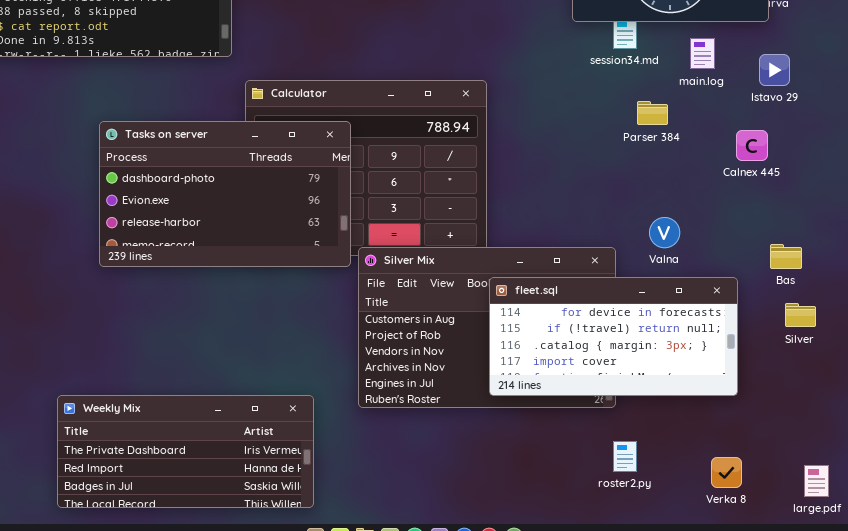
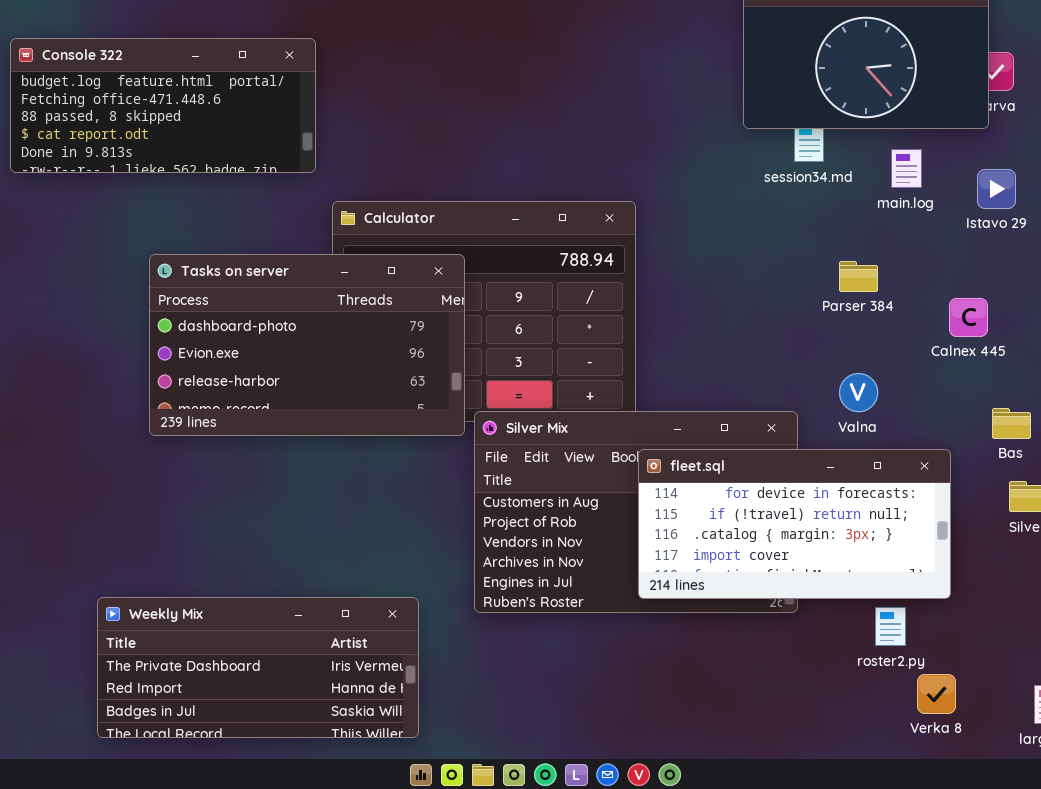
Parser 384: [637,101,668,125] -> [839,261,878,292], moved
Calnex 445: [736,130,768,161] -> [949,298,988,337], moved
roster2.py: [613,441,637,472] -> [875,607,906,646], moved

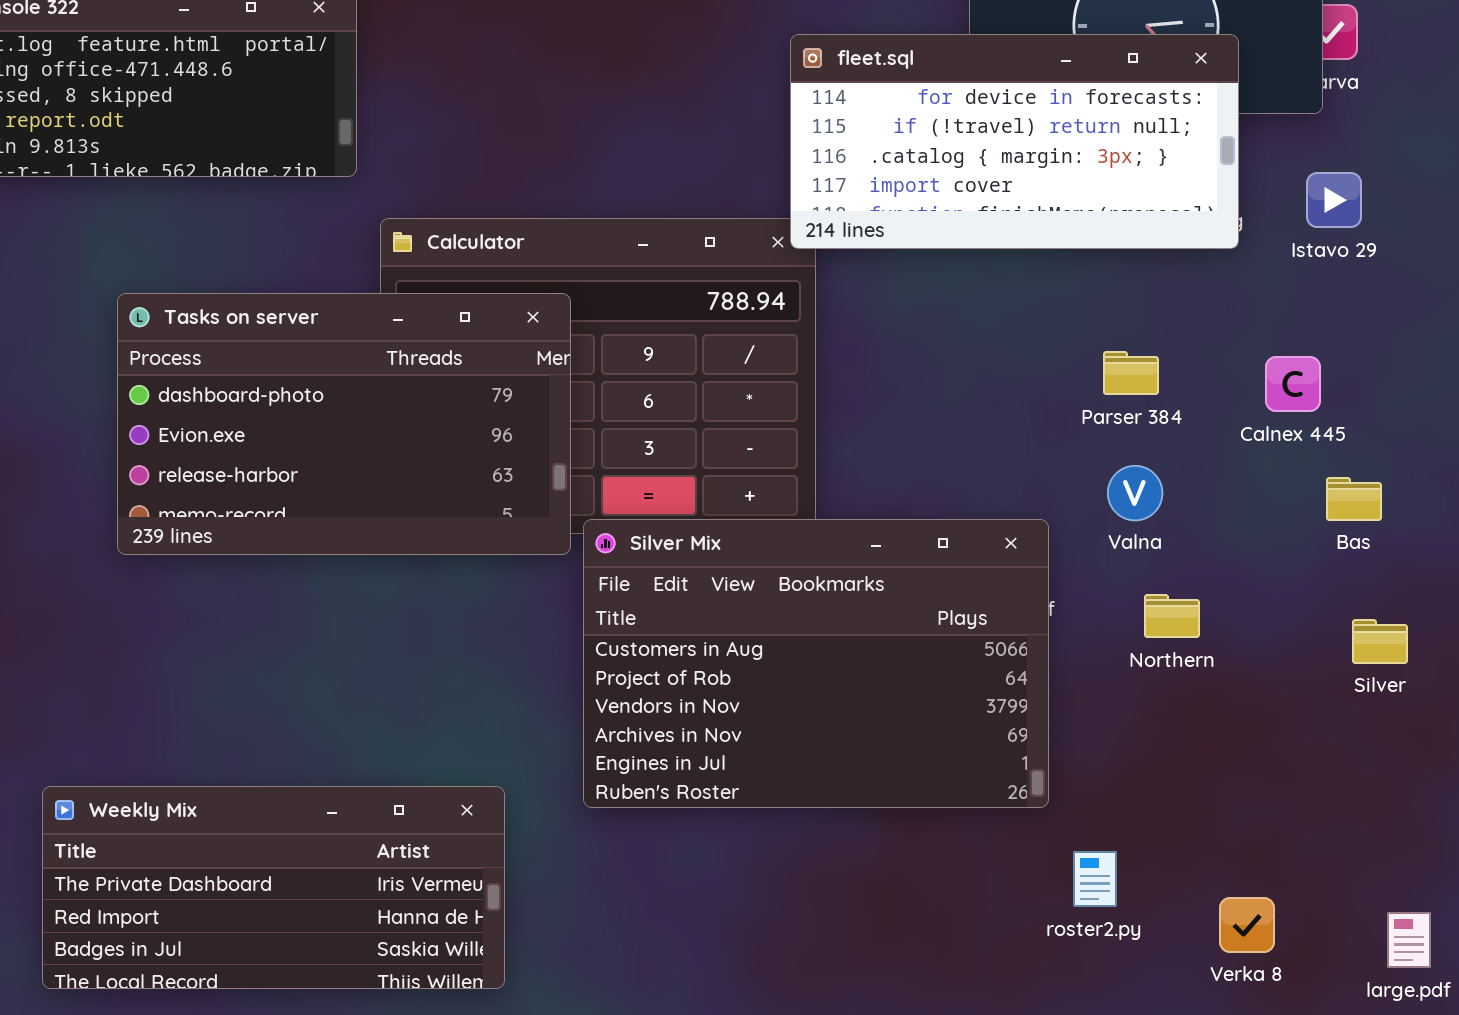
Parser 384: [839,261,878,292] -> [1103,351,1159,395], moved
Bas: [992,408,1031,439] -> [1326,477,1382,521], moved
fleet.sql: [638,449,951,599] -> [790,34,1239,249], moved
roster2.py: [875,607,906,646] -> [1073,851,1117,907], moved

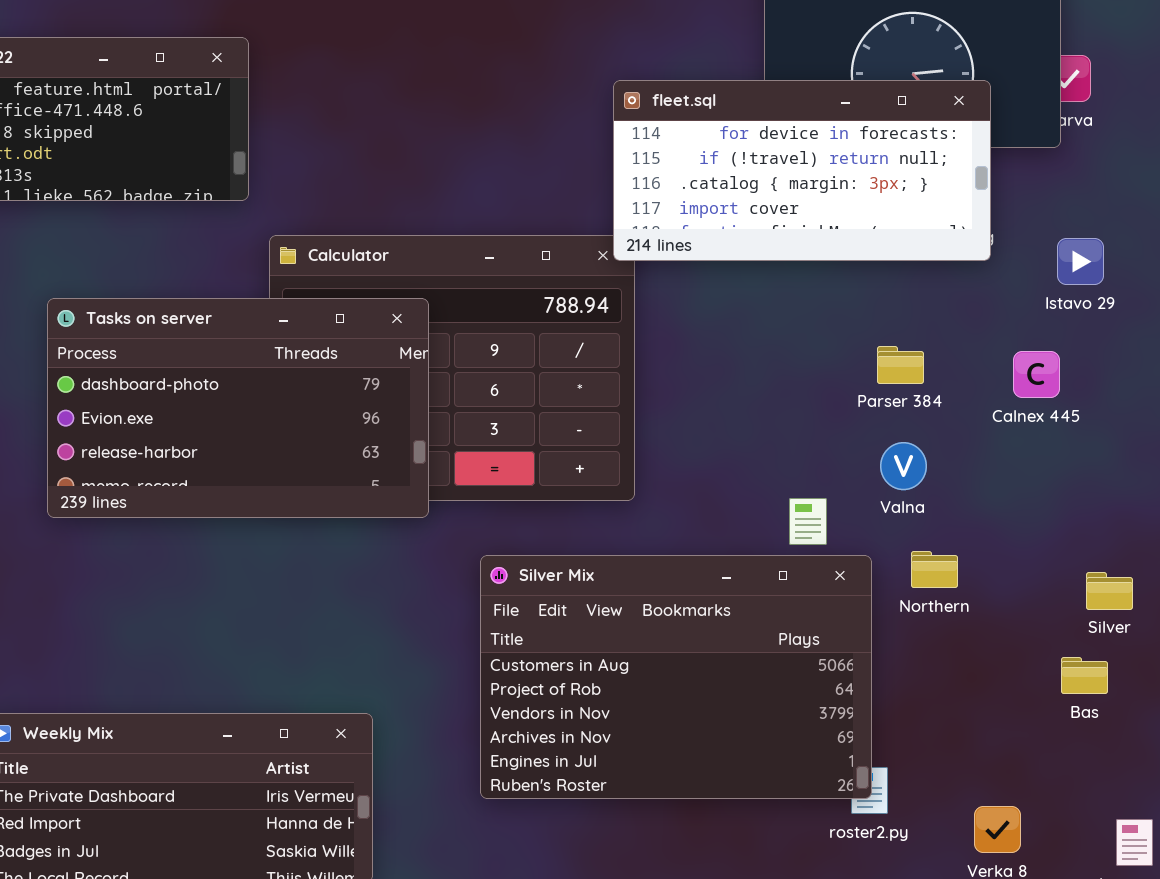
Istavo 29: [1306,172,1362,228] -> [1057,238,1104,285], moved
Bas: [1326,477,1382,521] -> [1061,657,1108,694], moved
Silver Mix: [583,519,1049,808] -> [480,555,872,799], moved

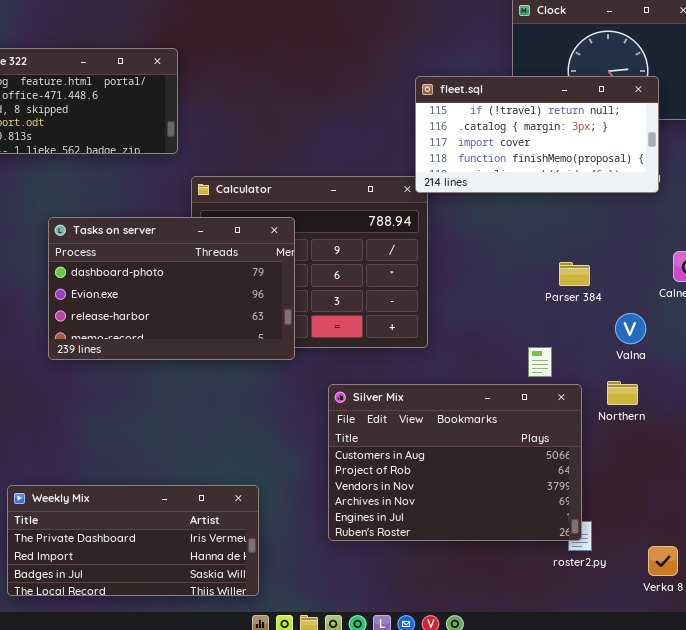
fleet.sql: [613,80,991,261] -> [415,76,659,193], scrolled down 1 row
Parser 384: [877,346,924,384] -> [559,262,590,286], moved
Valna: [880,442,927,490] -> [615,313,646,344], moved

